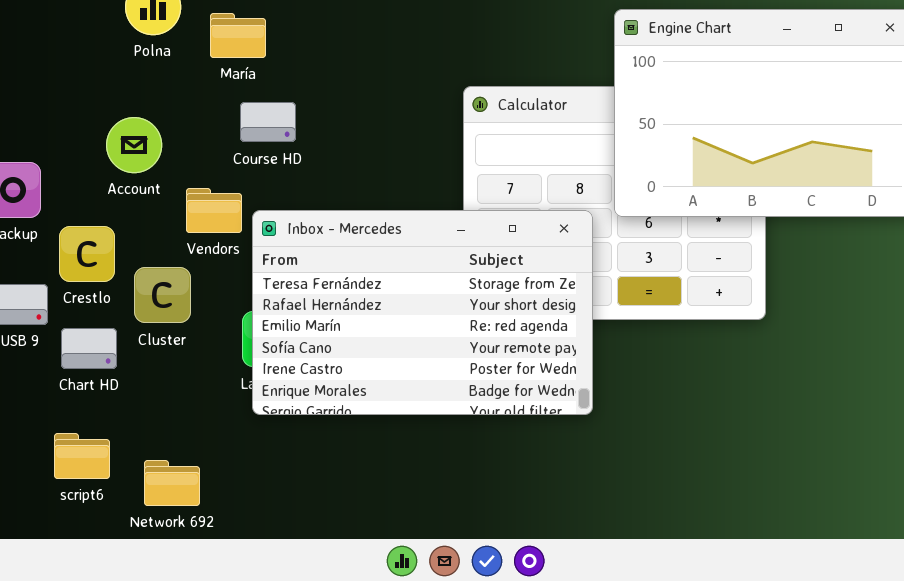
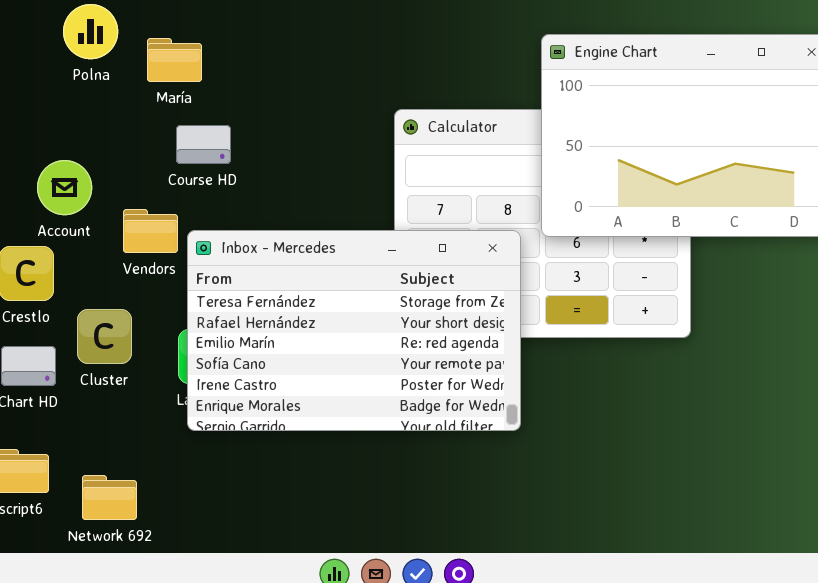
Account: [106,117,162,173] -> [37,160,92,215], moved
Cluster: [134,267,191,323] -> [77,309,132,364], moved

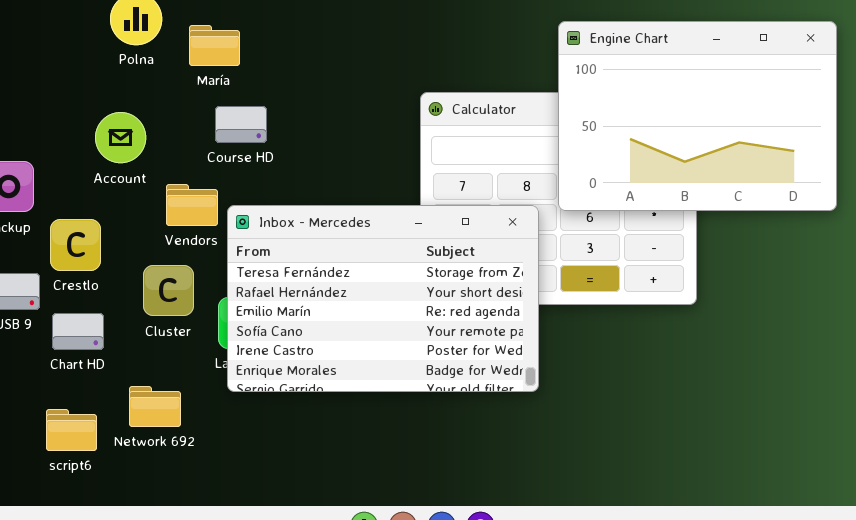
Account: [37,160,92,215] -> [95,112,146,163], moved
Cluster: [77,309,132,364] -> [143,265,194,316], moved
Network 692: [82,475,137,520] -> [129,386,181,427], moved

